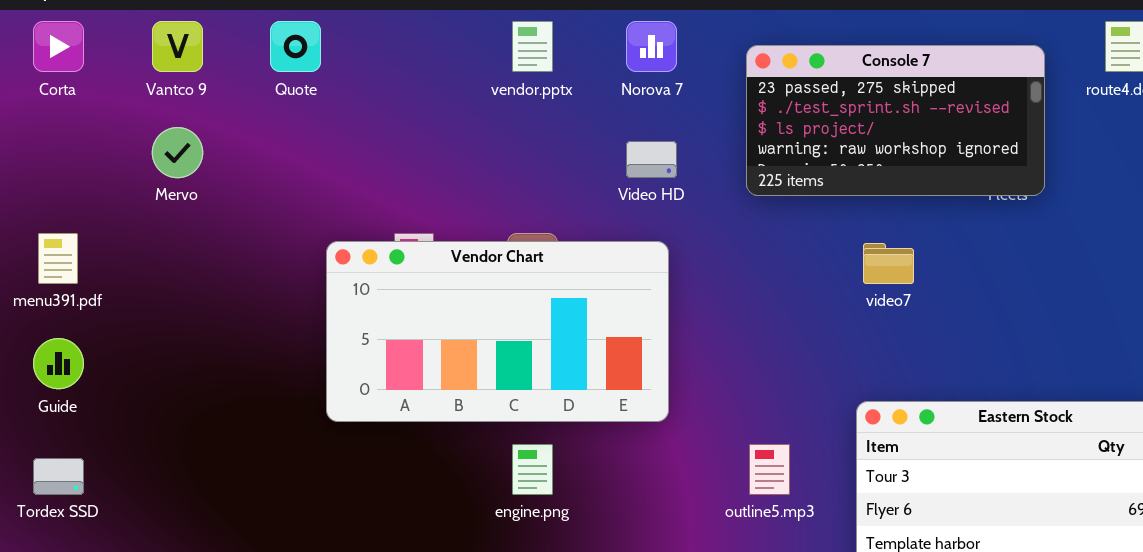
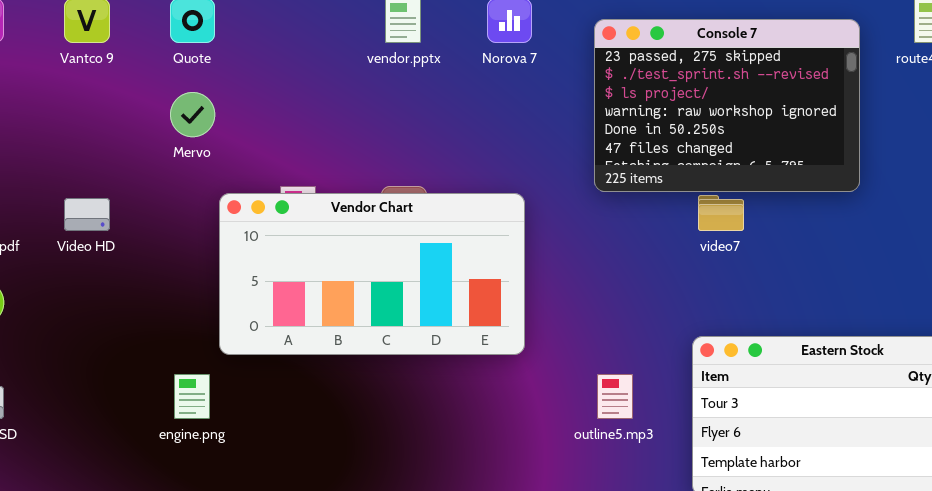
Console 7: [746,45,1045,196] -> [594,19,860,192], resized
Mervo: [152,127,203,178] -> [170,92,215,137], moved
Video HD: [626,141,677,178] -> [64,198,110,231], moved
engine.png: [512,444,553,495] -> [174,374,210,419], moved

